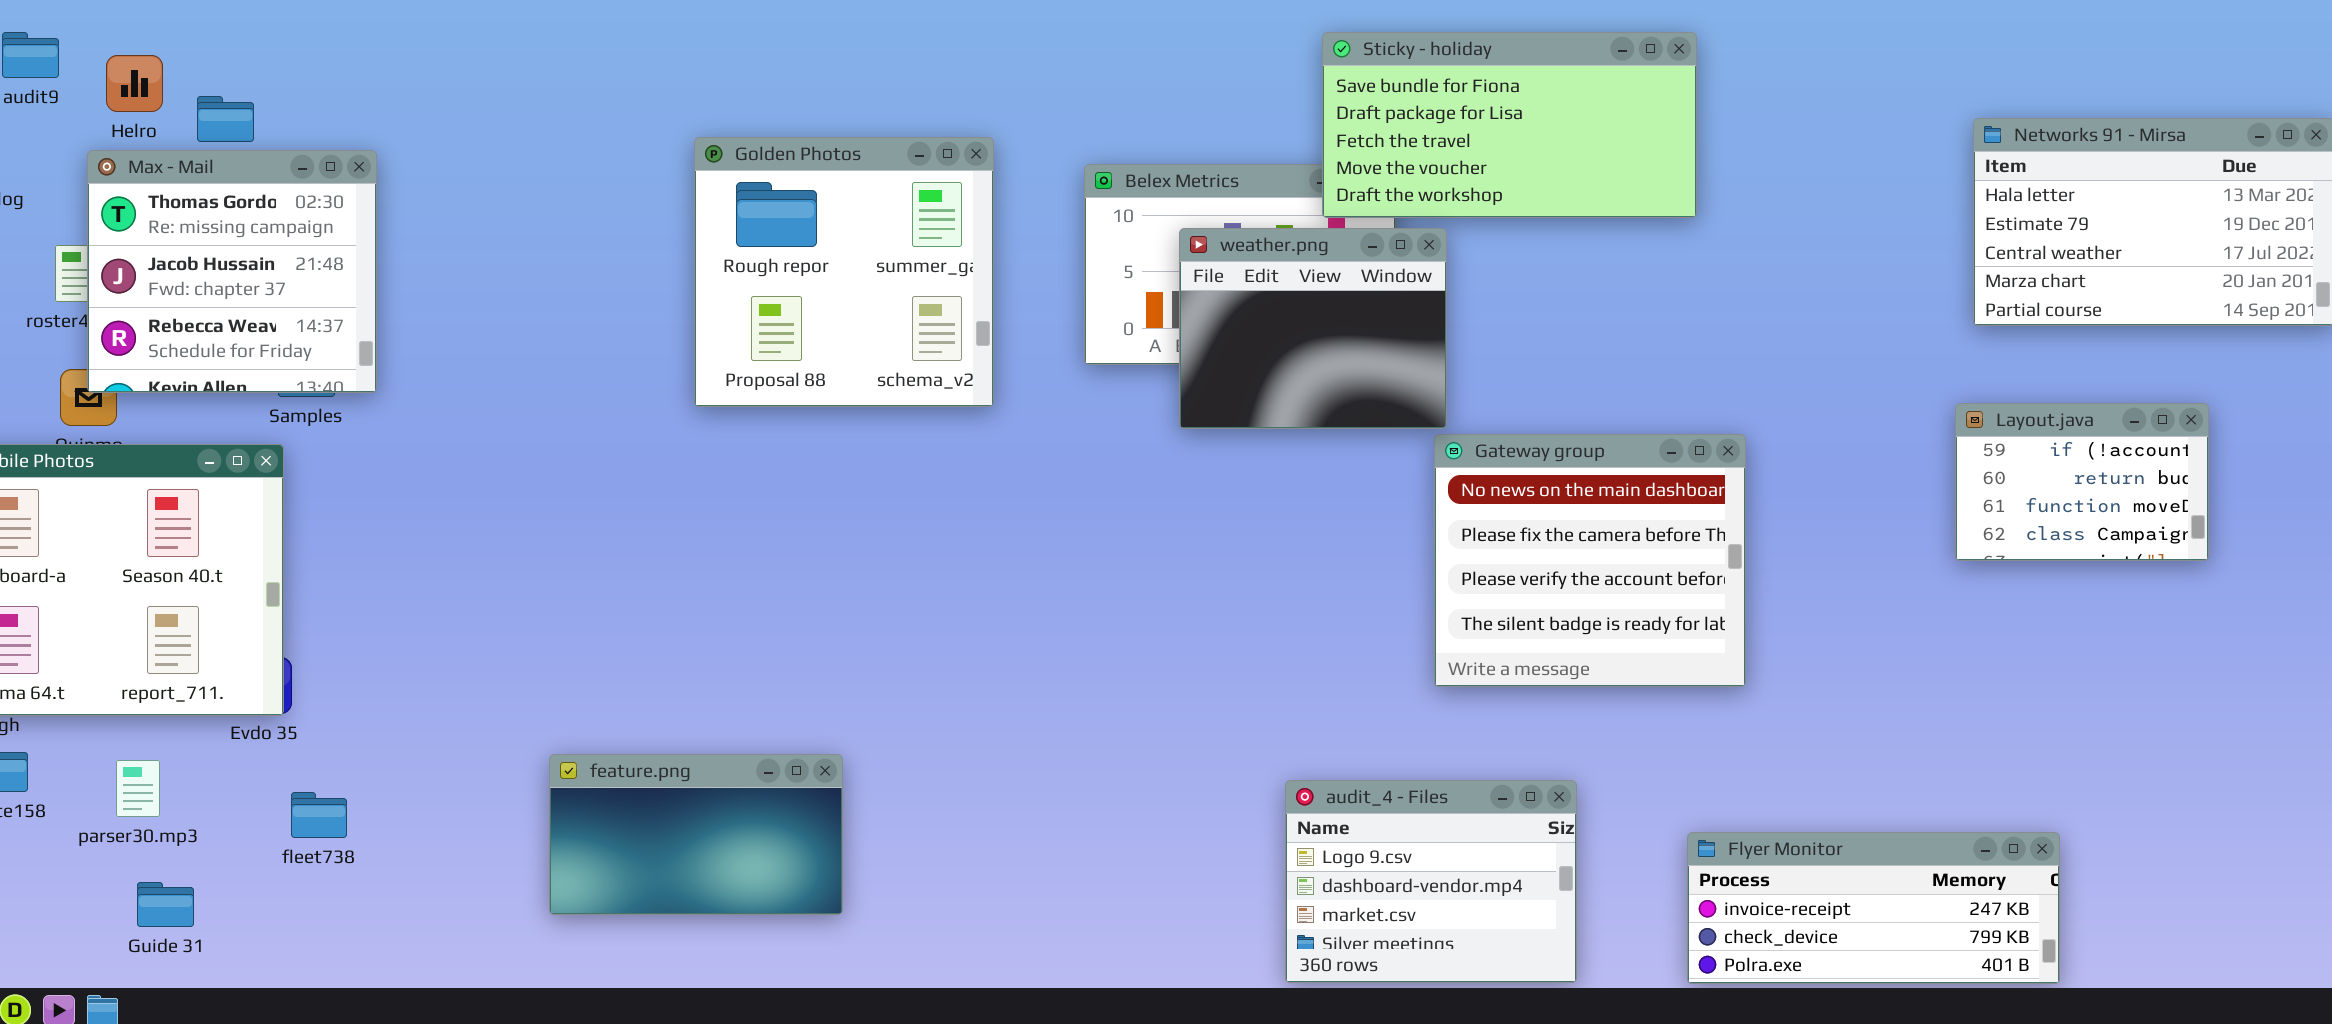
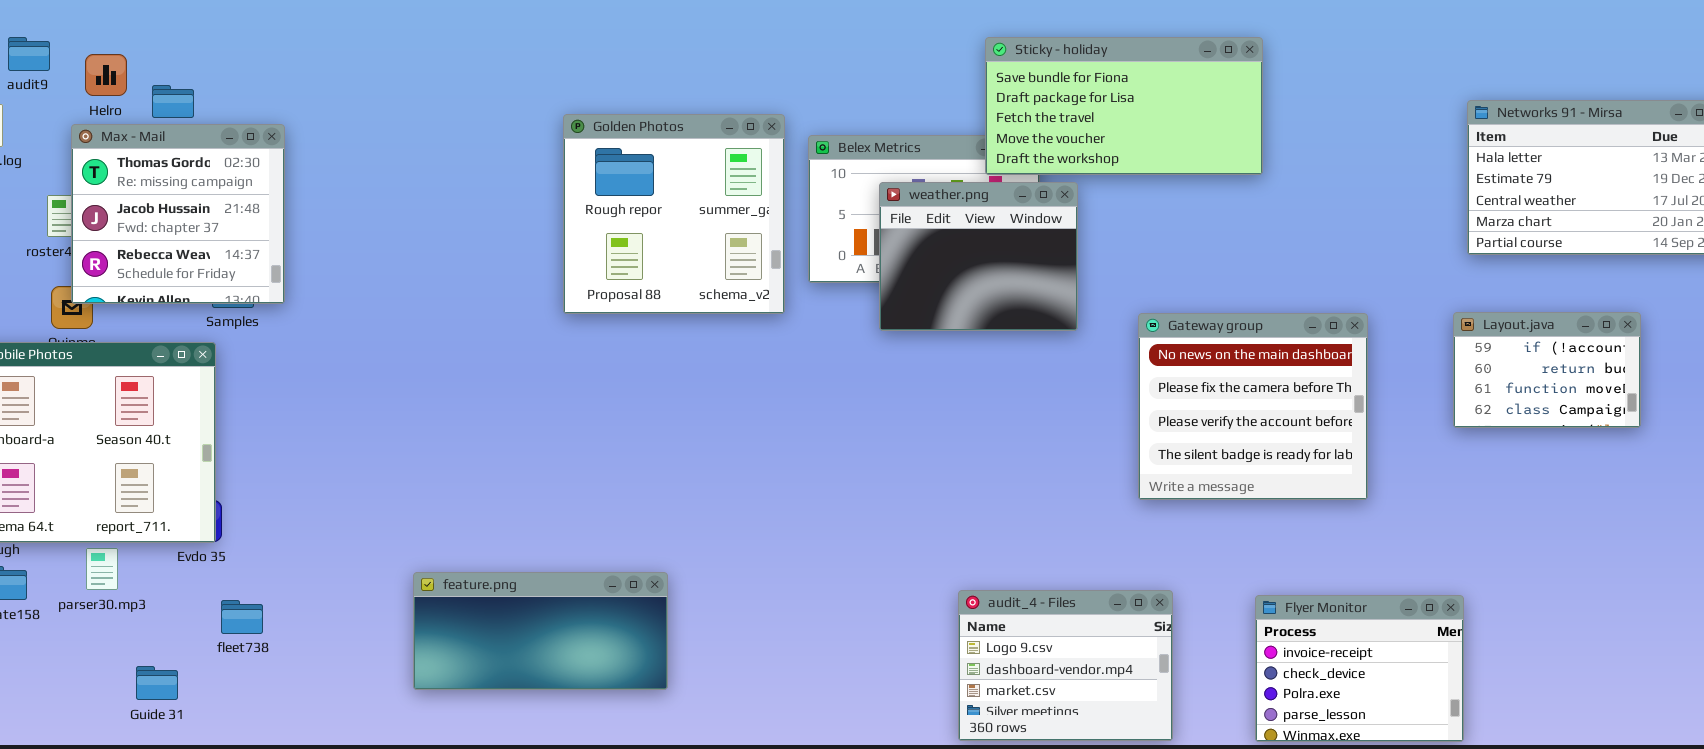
Golden Photos: [694,137,994,407] -> [563,114,785,314], moved
Gateway group: [1434,434,1746,687] -> [1138,313,1368,500], moved
feature.png: [549,754,843,915] -> [413,572,668,690], resized
parser30.mp3: [116,760,160,817] -> [86,548,118,590], moved
Flyer Monitor: [1687,832,2060,984] -> [1255,595,1464,742], resized
Guide 31: [137,882,194,927] -> [136,666,178,700], moved

